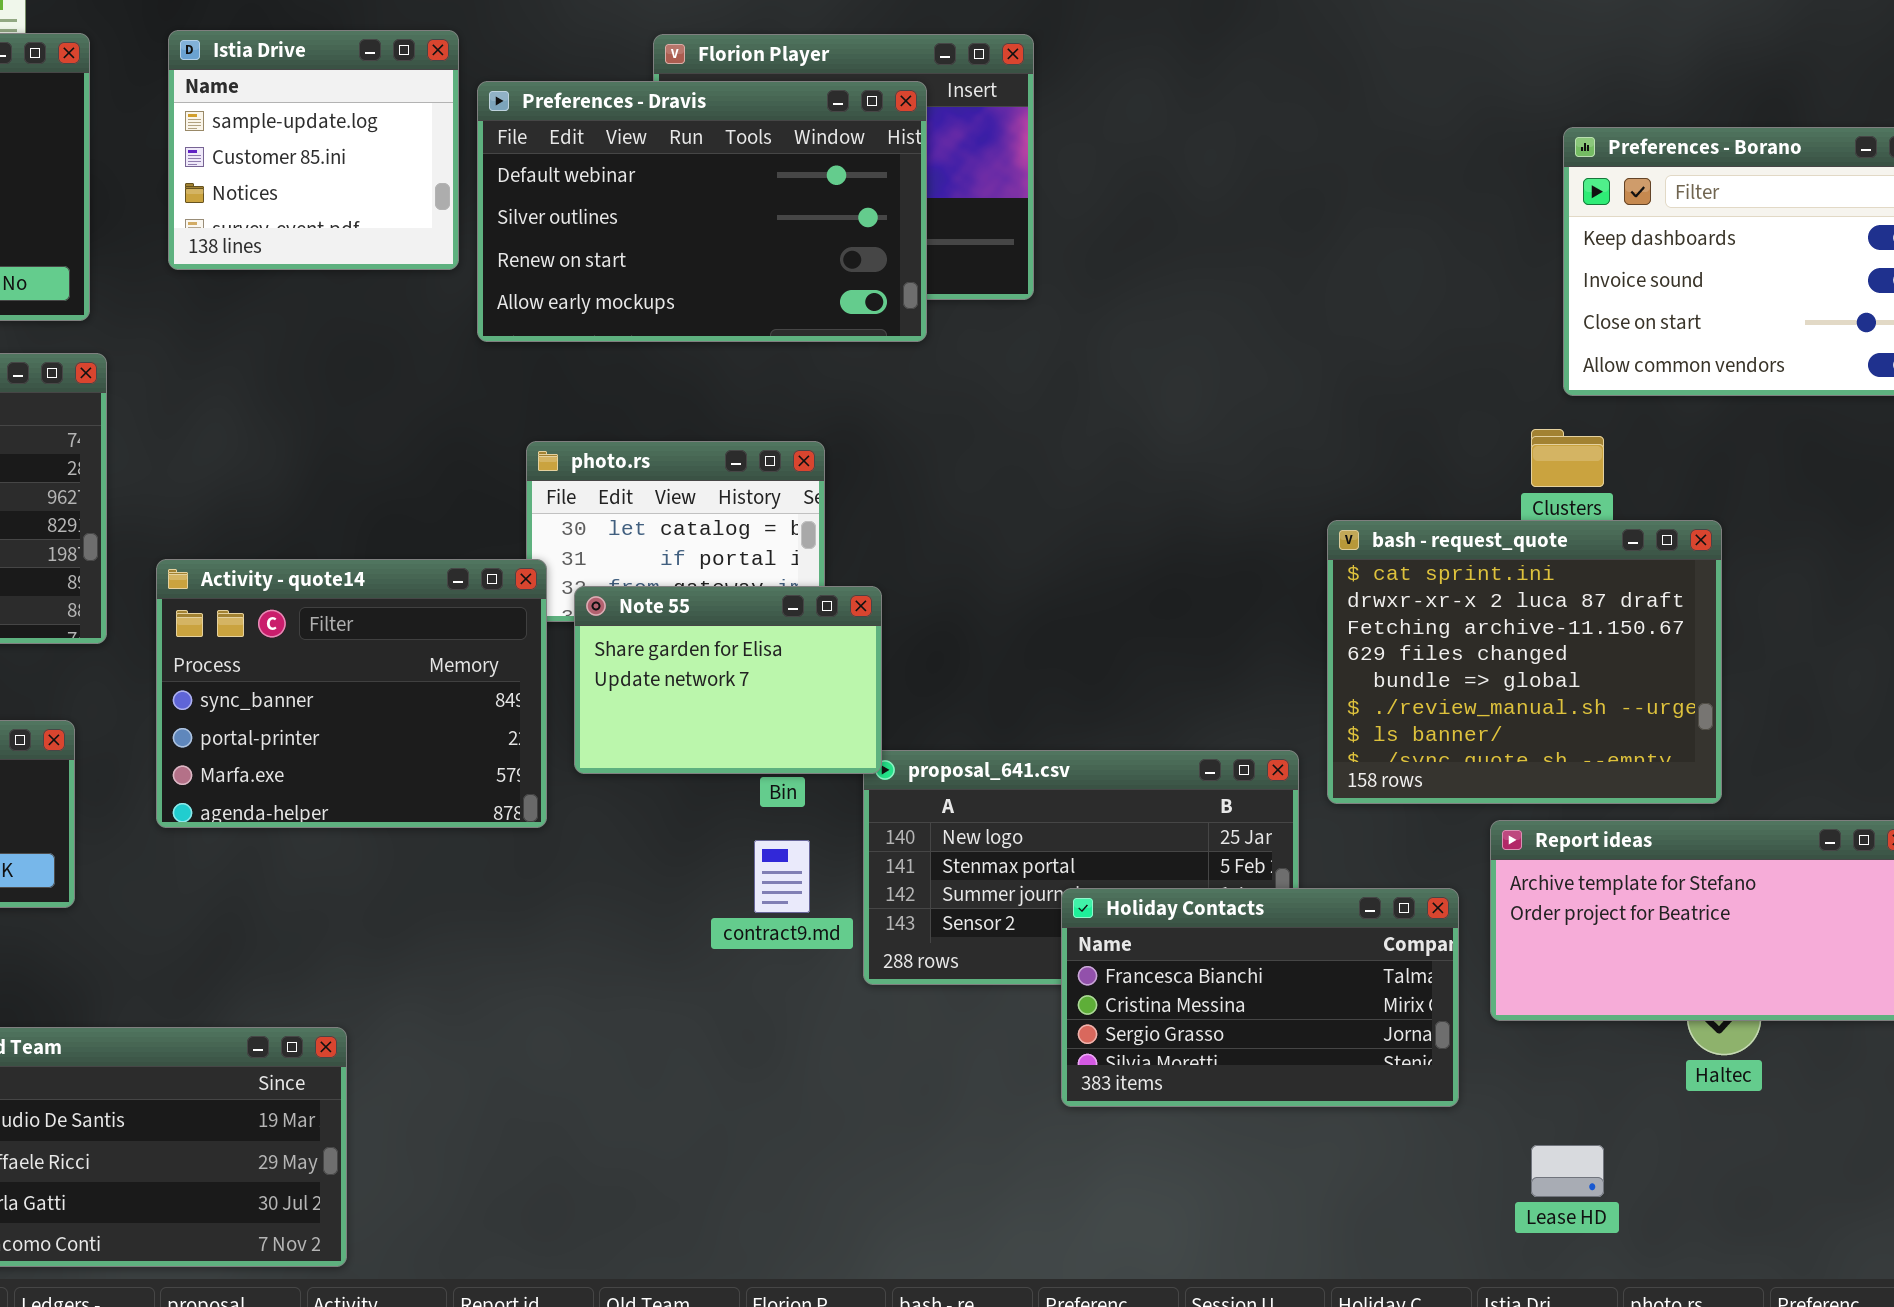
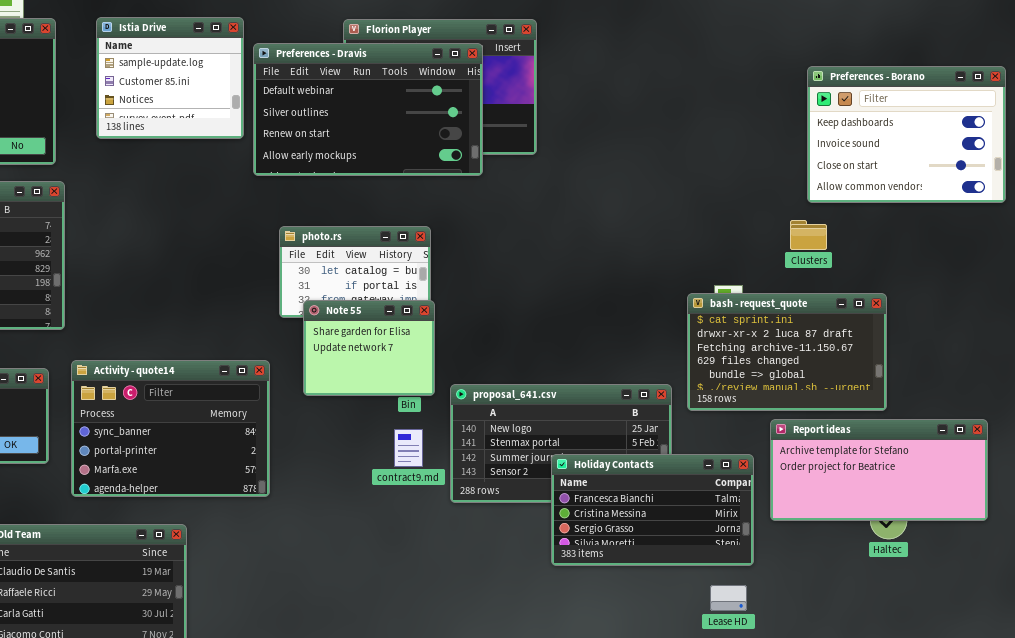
bash - request_quote: [1327,520,1722,804] -> [687,293,887,411], resized
Activity - quote14: [156,559,547,828] -> [71,360,270,497], moved
Note 55: [574,586,882,774] -> [303,300,435,396], resized
Lease HD: [1531,1145,1604,1197] -> [710,585,747,611], moved

